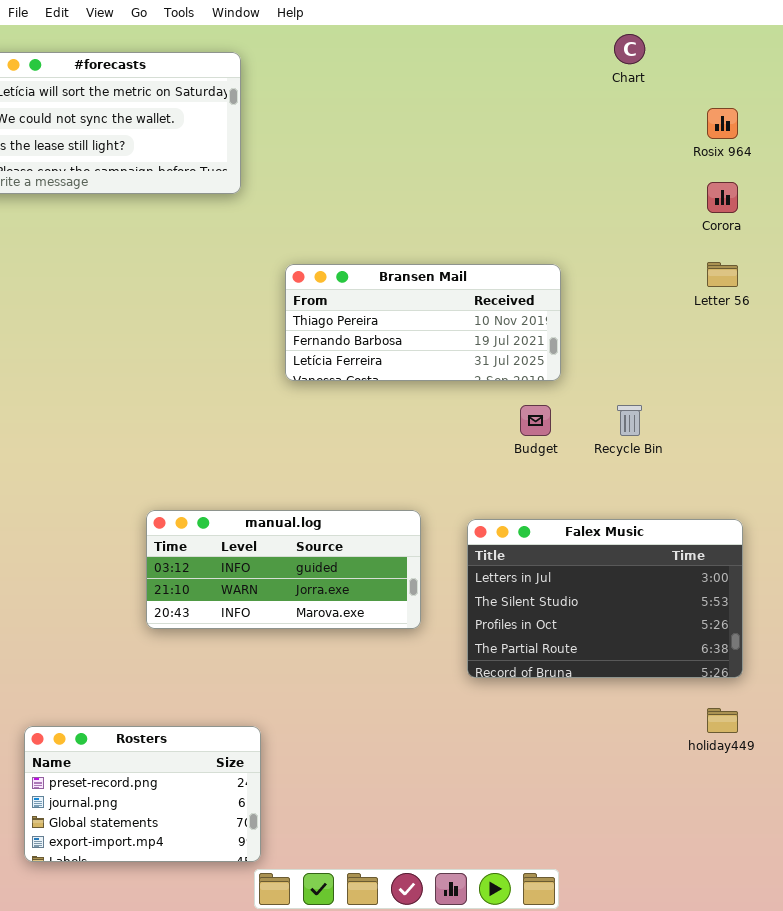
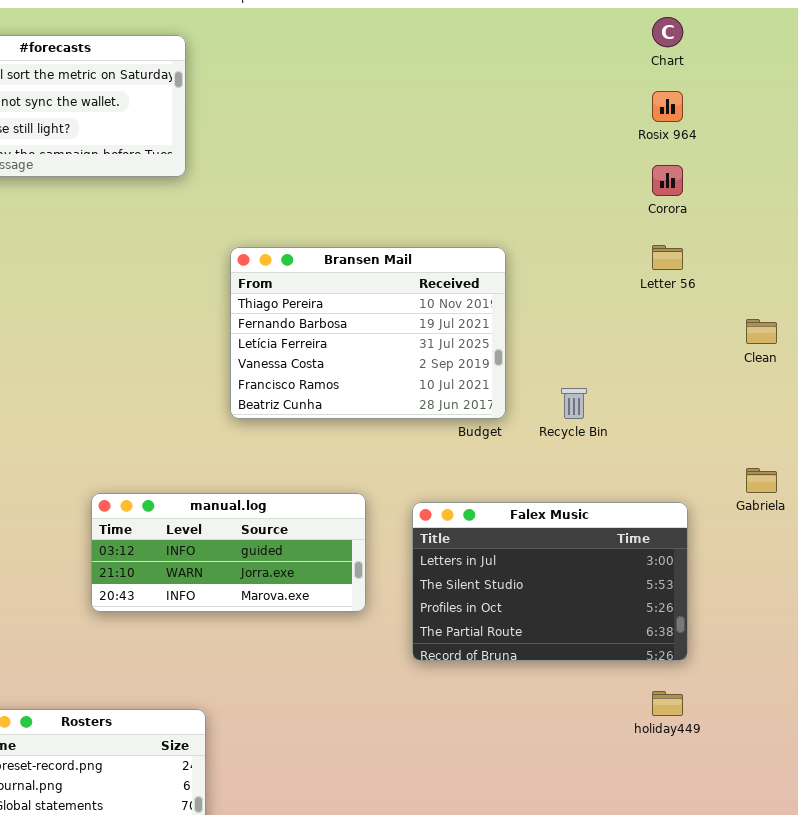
Chart: [614,34,645,64] -> [652,17,683,47], moved
Bransen Mail: [285,264,561,381] -> [230,247,506,419], resized

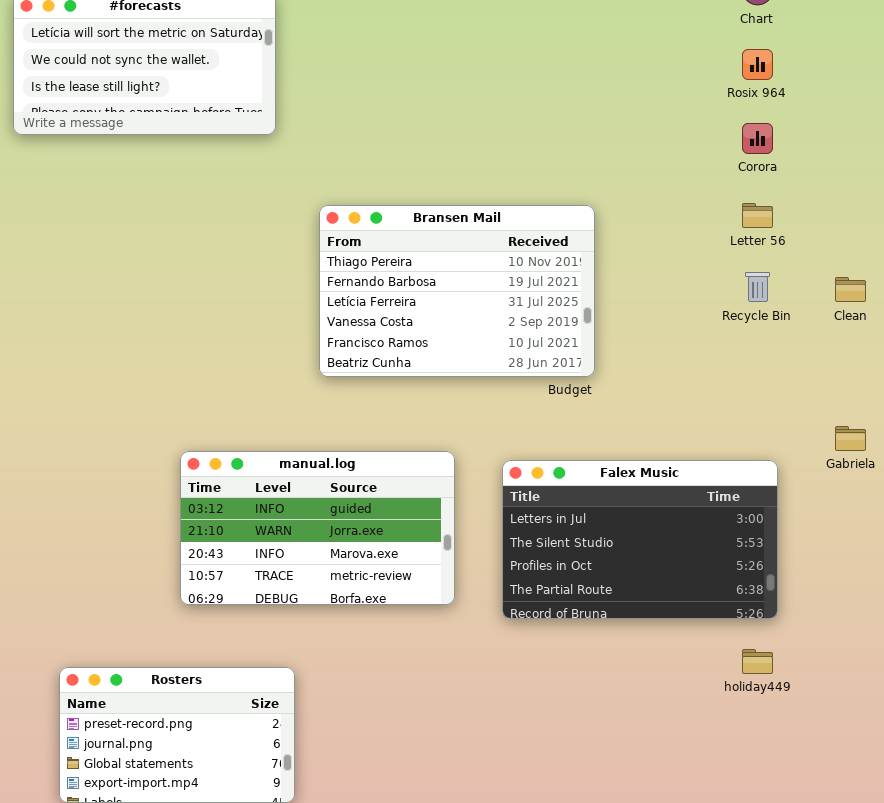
Recycle Bin: [561,388,587,419] -> [745,272,770,302], moved
manual.log: [91,493,366,612] -> [180,451,455,605], resized

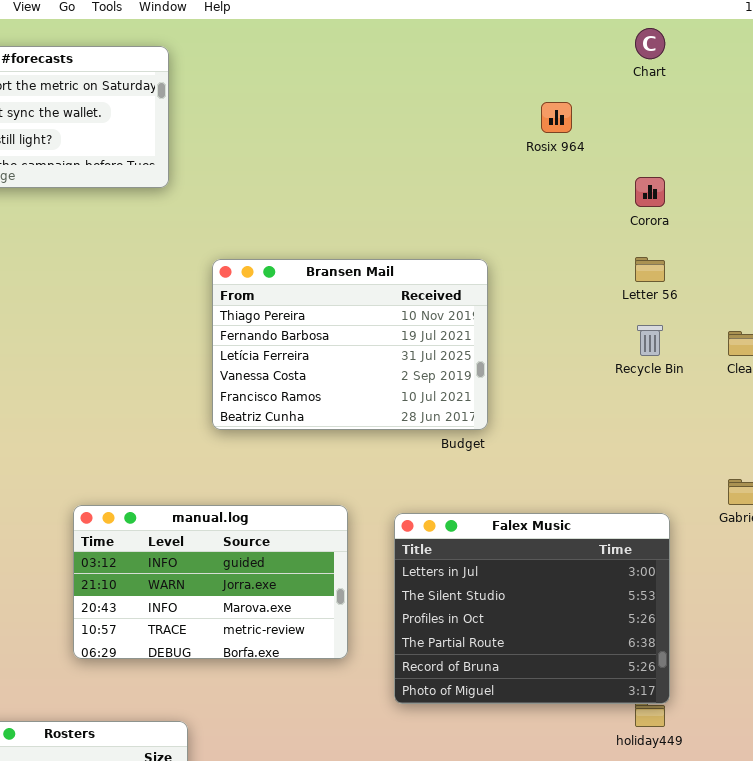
Rosix 964: [742,49,773,80] -> [541,102,572,133], moved
Falex Music: [502,460,778,619] -> [394,513,670,704], resized

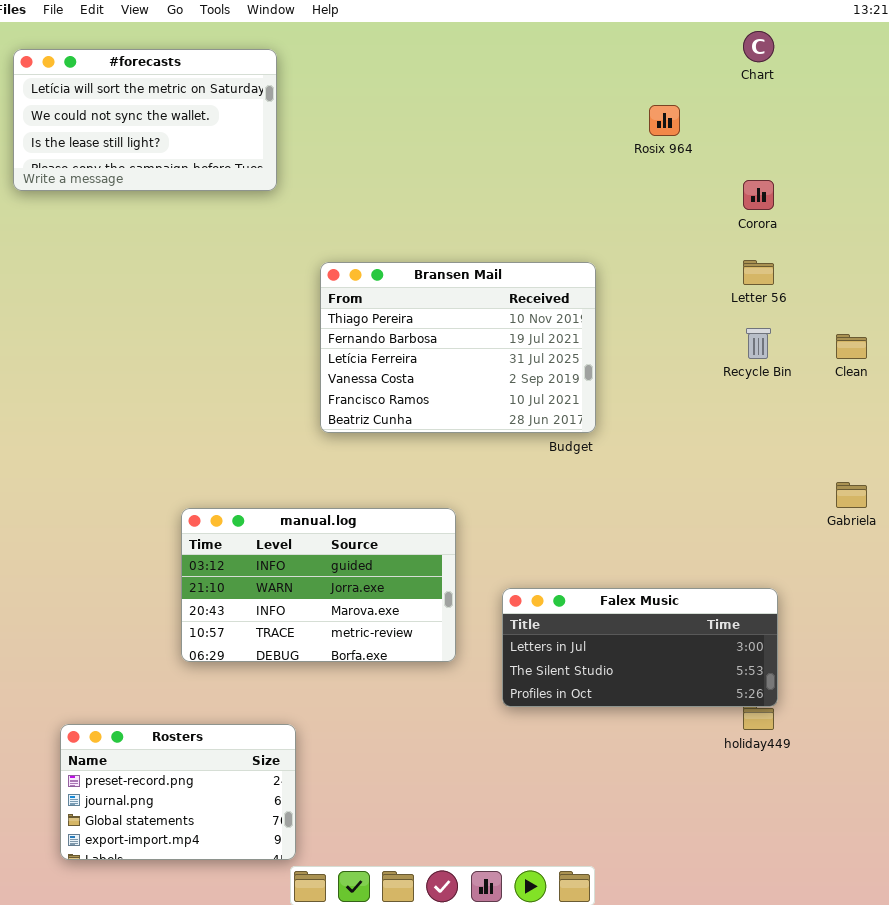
Falex Music: [394,513,670,704] -> [502,588,778,707], resized

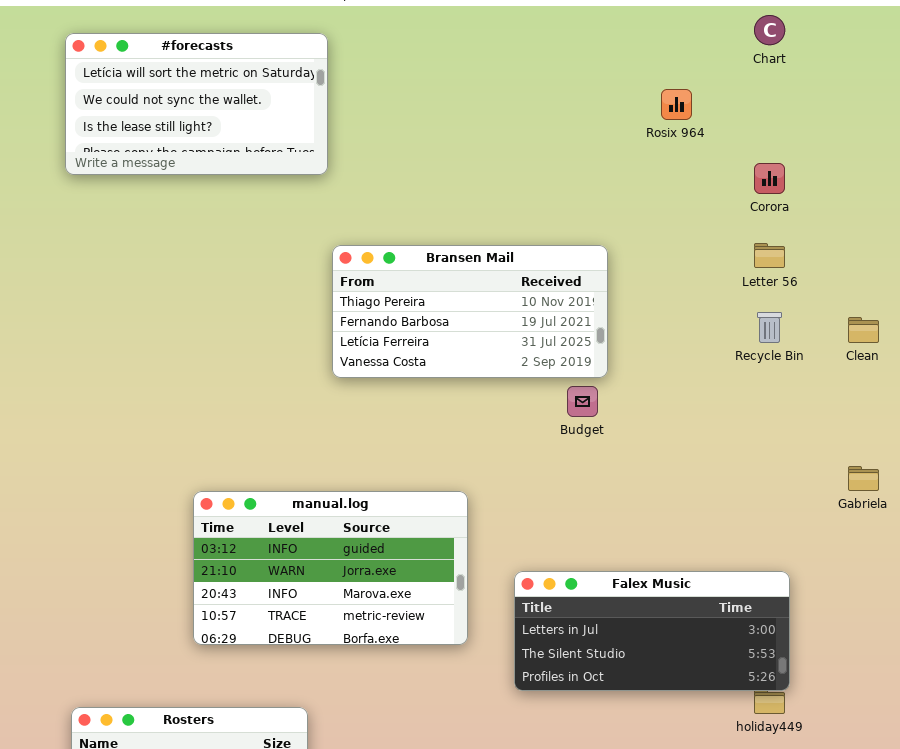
#forecasts: [13,49,277,191] -> [65,33,328,175], moved
Bransen Mail: [320,262,596,433] -> [332,245,608,378], resized

